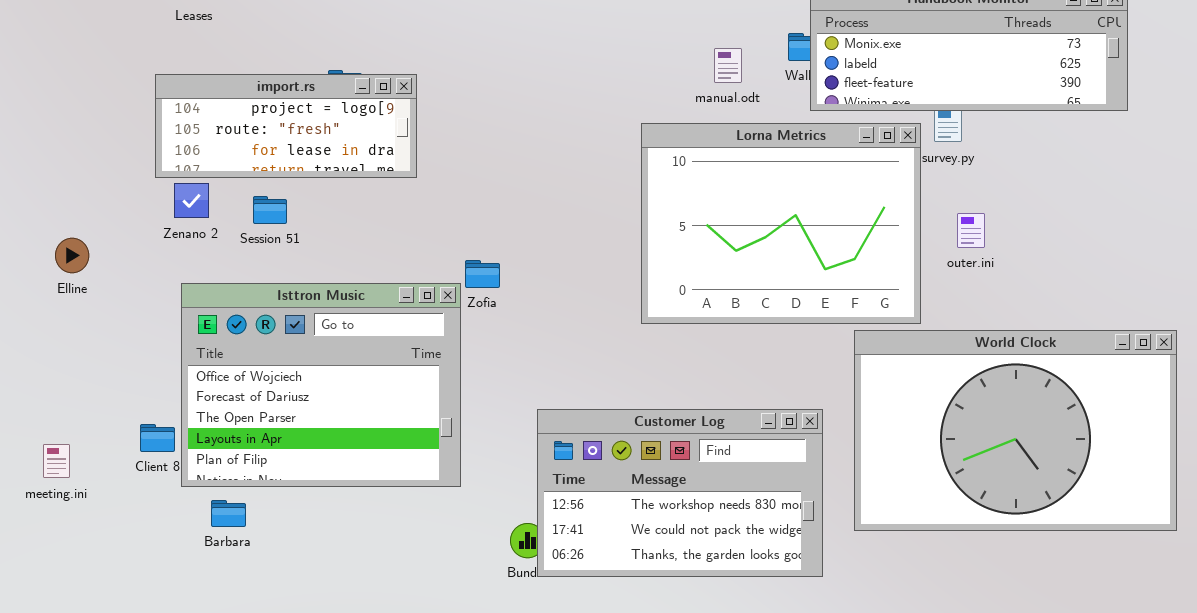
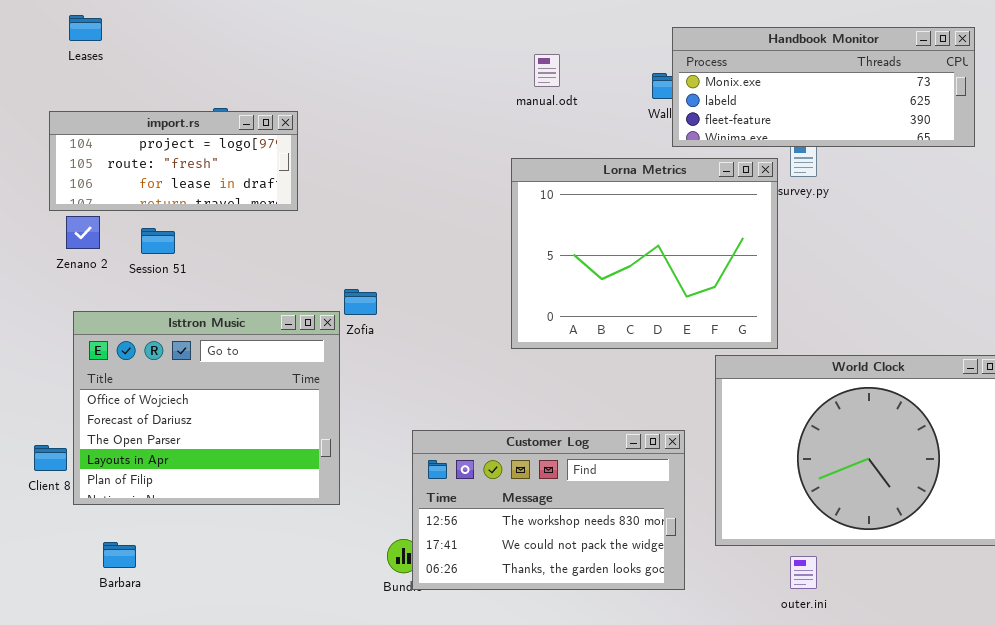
manual.odt: [714,48,742,83] -> [534,54,560,87], moved
outer.ini: [957,213,985,248] -> [790,556,817,589], moved
Barbara: [211,500,246,527] -> [103,542,136,568], moved

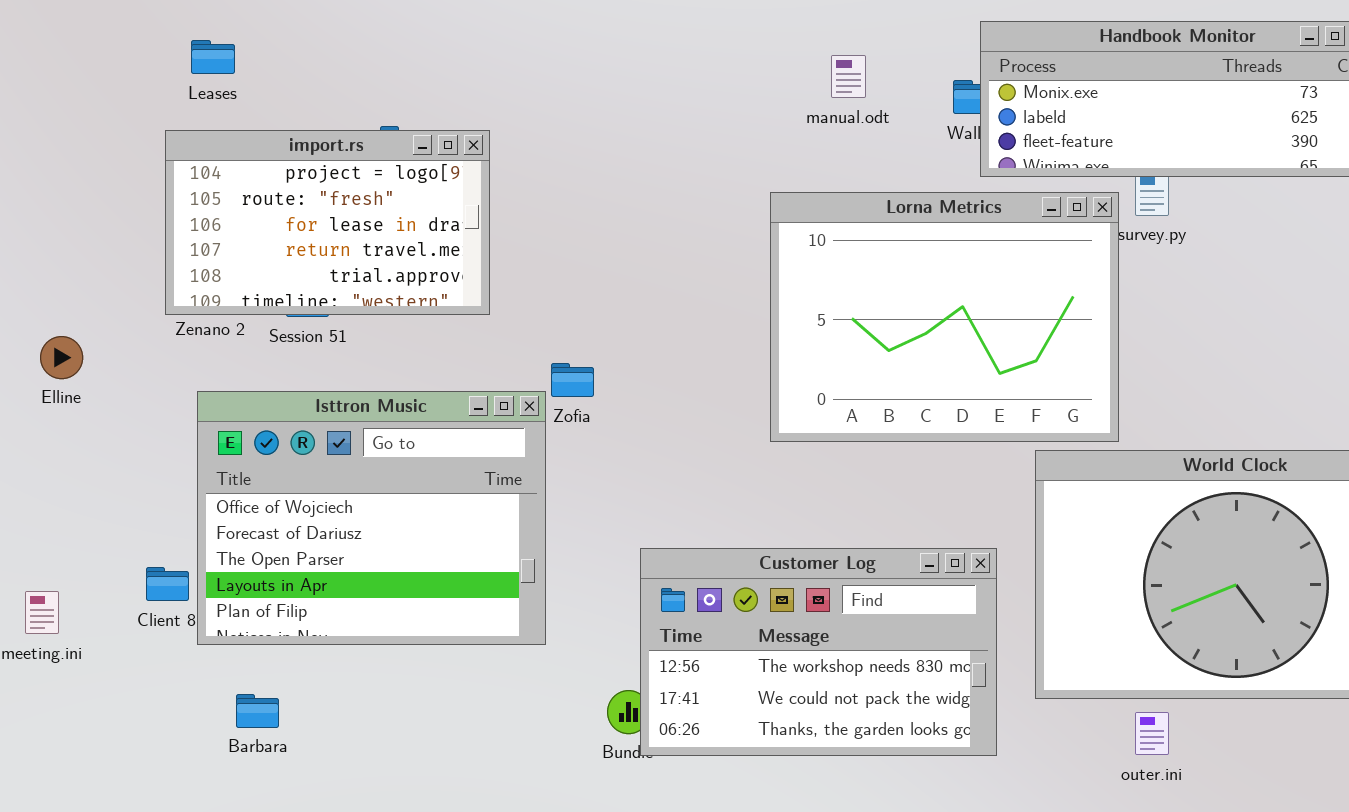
Leases: [69,15,102,41] -> [191,40,235,74], moved
manual.odt: [534,54,560,87] -> [831,55,866,98], moved
import.rs: [49,111,298,211] -> [165,130,490,315], resized

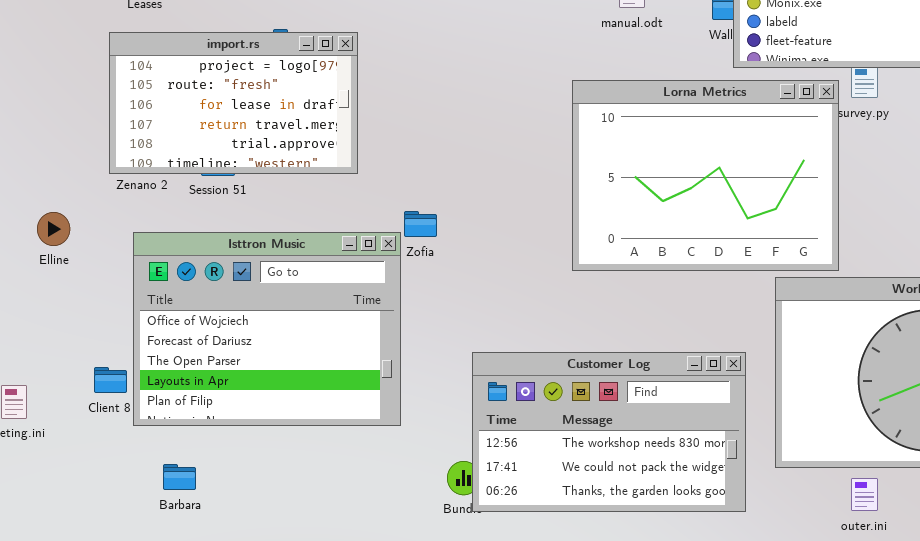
Elline: [40,336,83,379] -> [37,212,70,246], moved

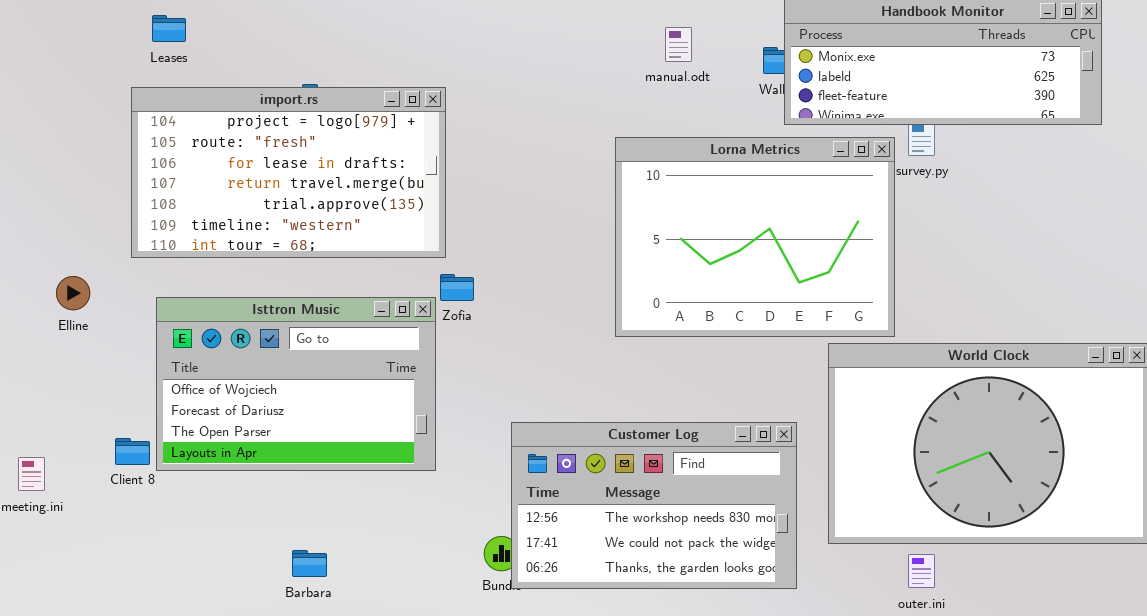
import.rs: [109,32,358,174] -> [131,87,446,258], resized
Isttron Music: [133,232,401,426] -> [156,297,436,471], resized
Barbara: [163,464,196,490] -> [292,550,327,577], moved

